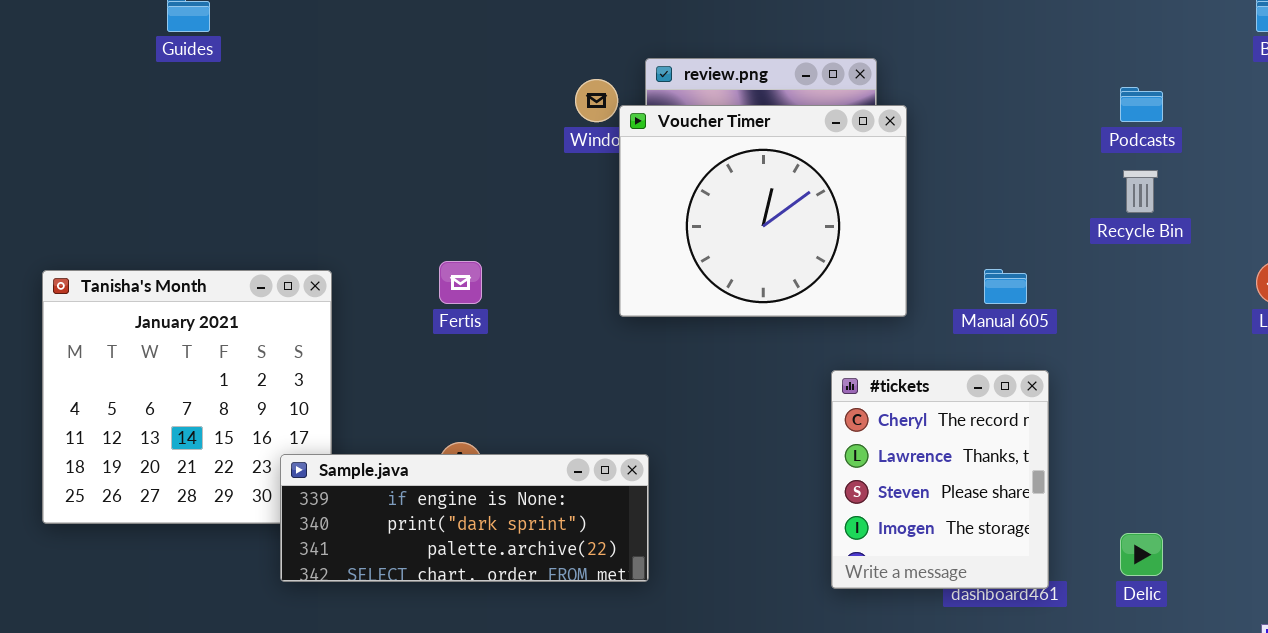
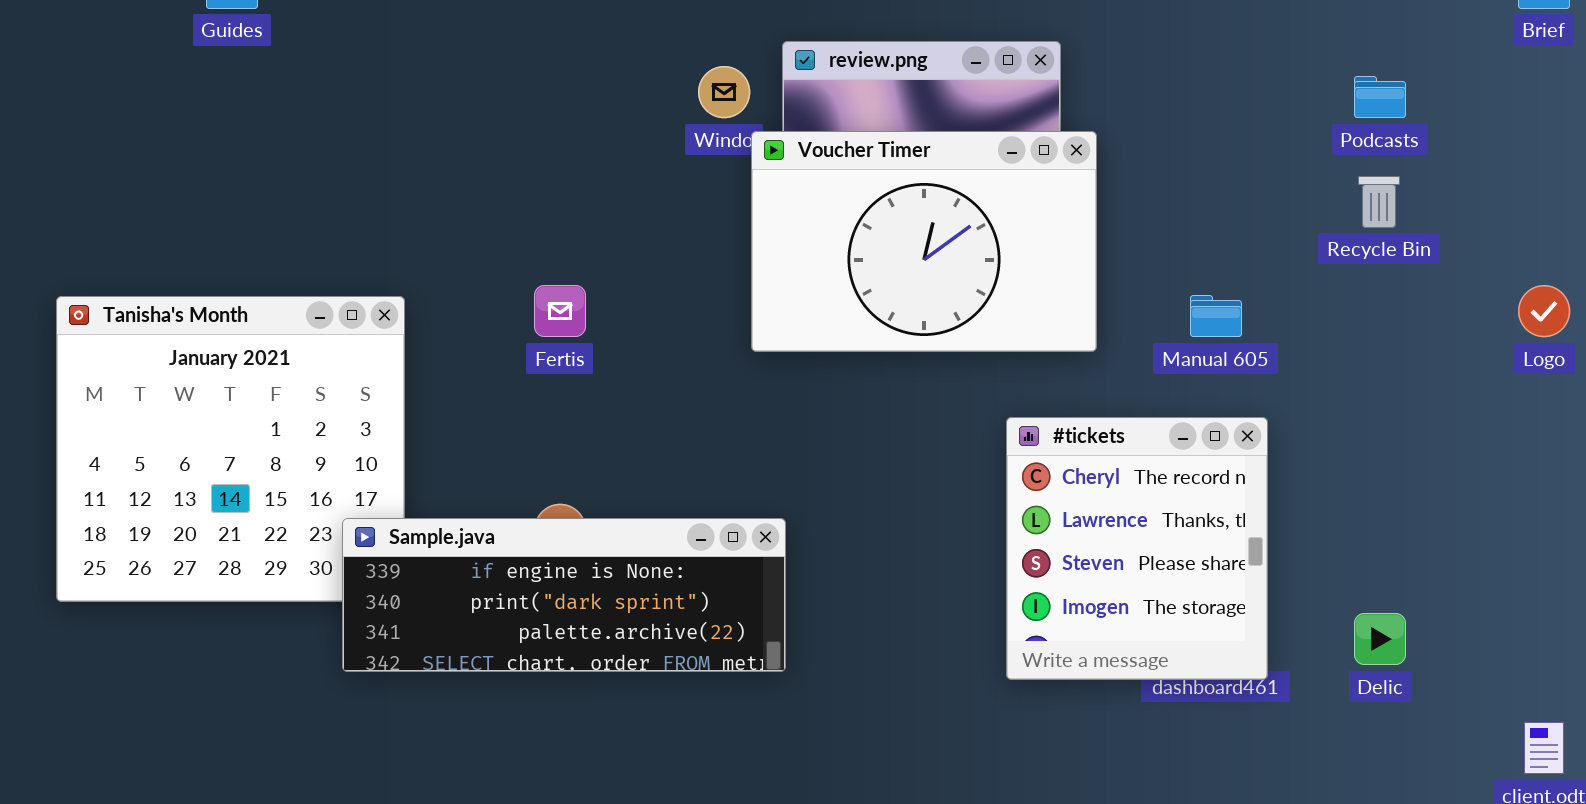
Voucher Timer: [619,105,907,317] -> [751,131,1097,352], resized

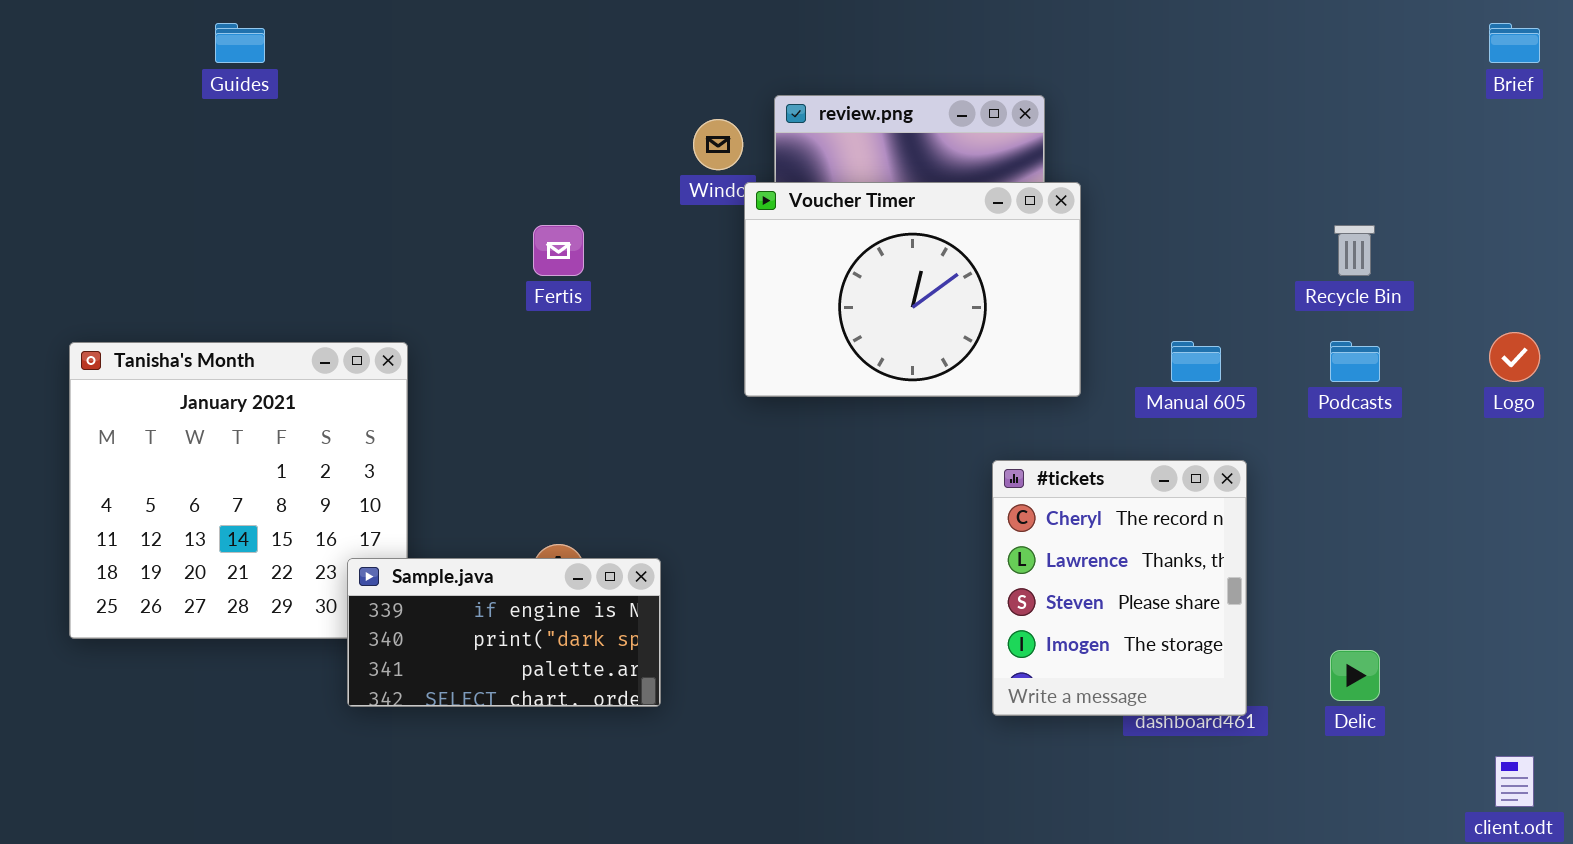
Podcasts: [1354,76,1406,118] -> [1330,341,1380,382], moved
Fertis: [534,285,586,337] -> [533,225,584,276], moved
Sample.java: [342,518,786,672] -> [347,558,661,707], resized

